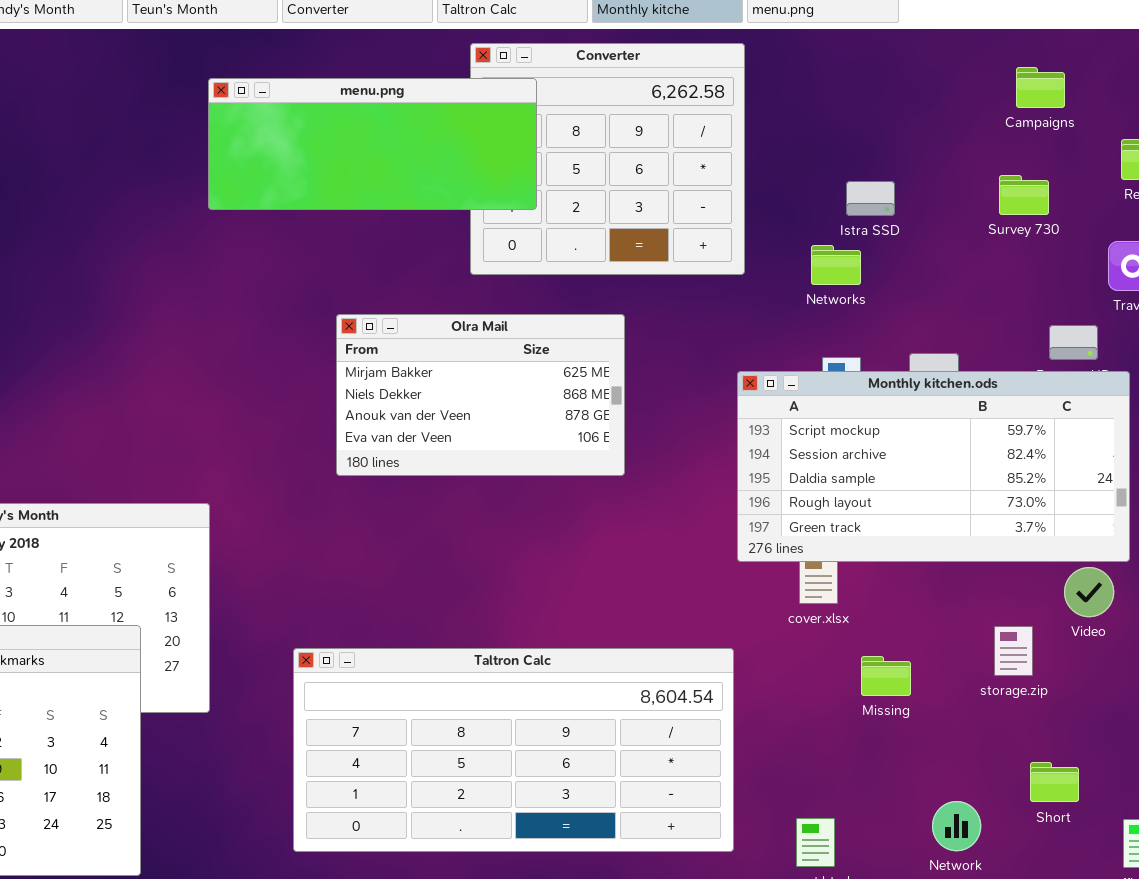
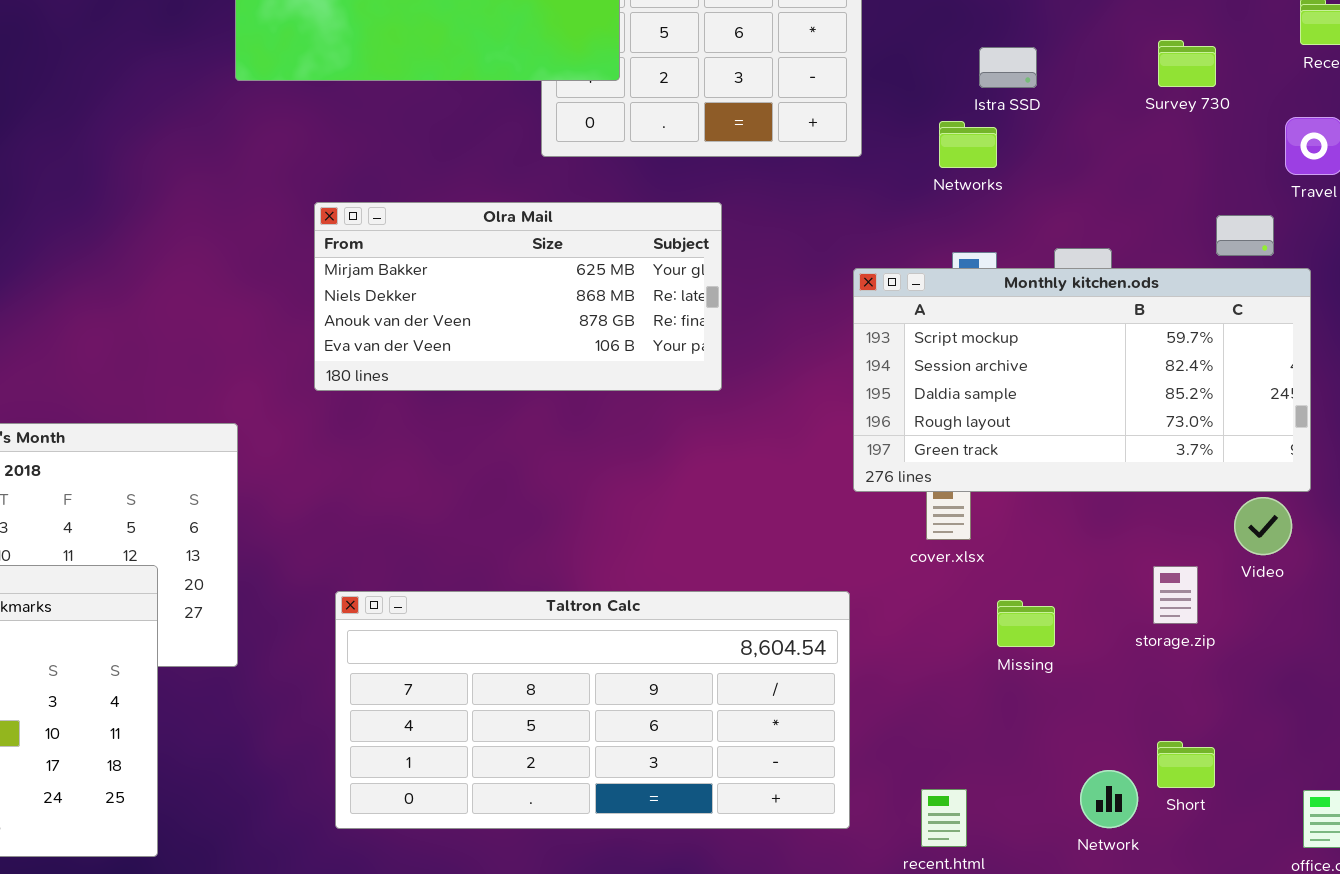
Olra Mail: [336,314,625,476] -> [314,202,722,391], resized
Short: [1030,762,1079,802] -> [1157,741,1215,788], moved

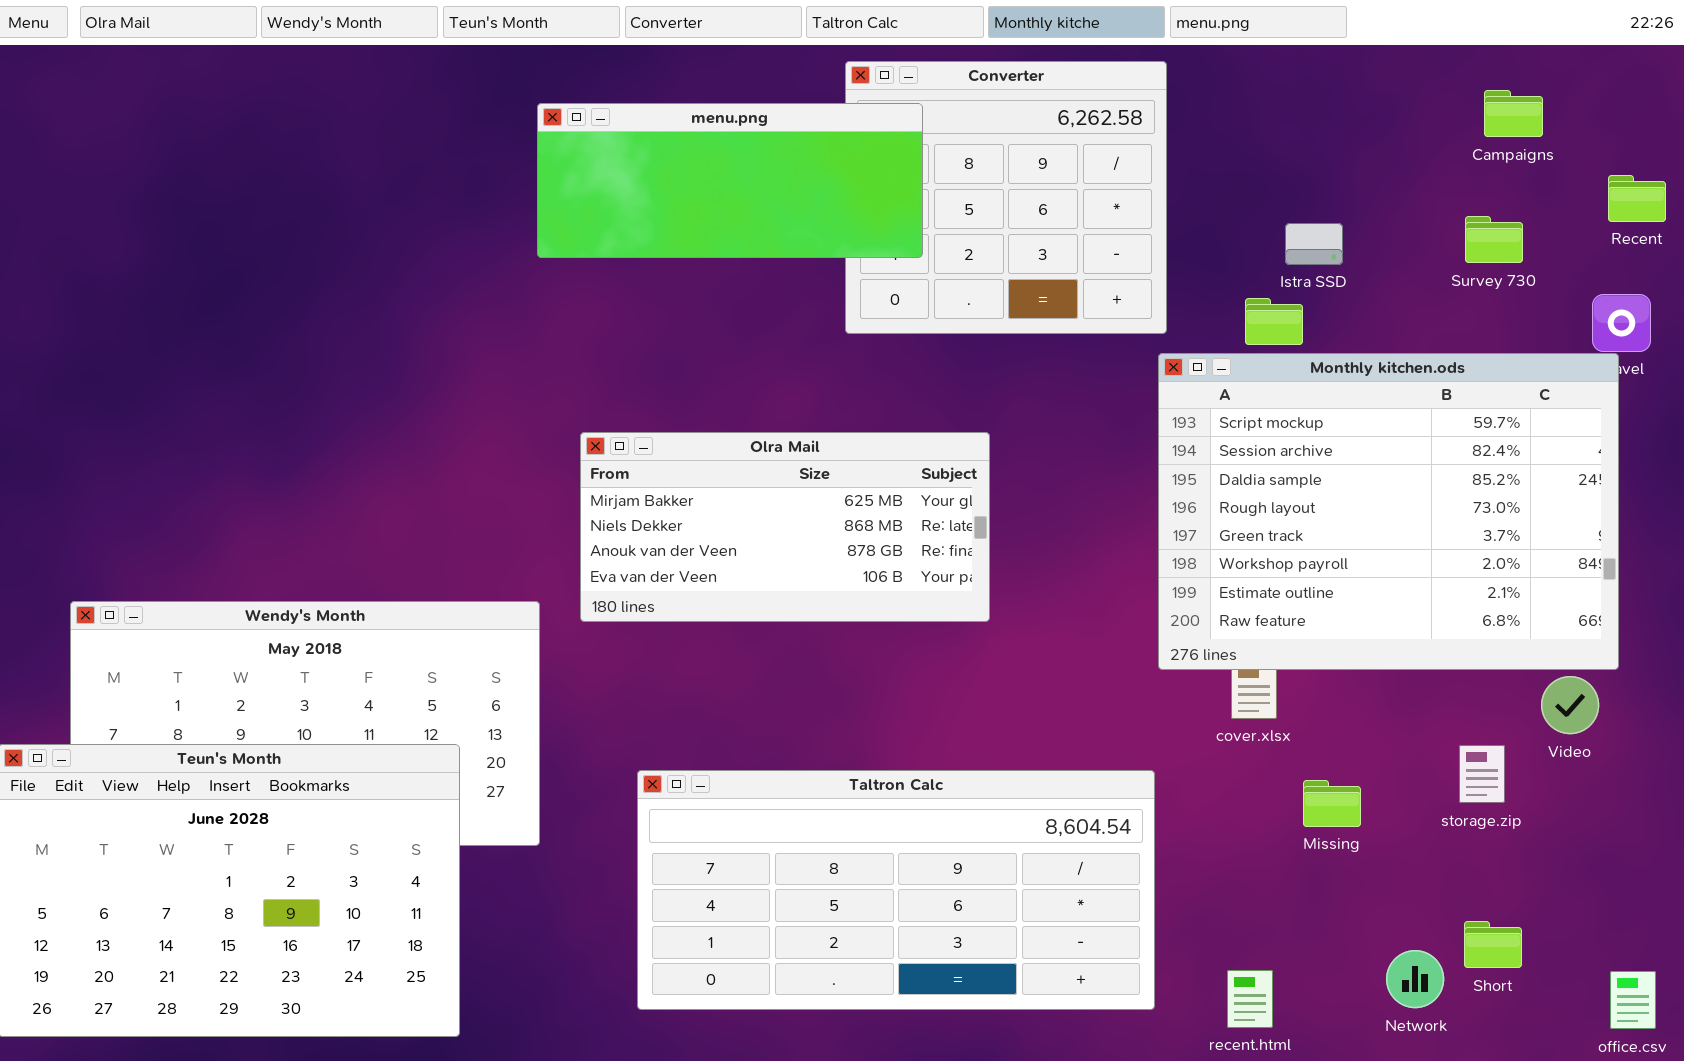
Olra Mail: [314,202,722,391] -> [580,432,990,622], moved
Monthly kitchen.ods: [853,268,1311,492] -> [1158,353,1619,670], resized

